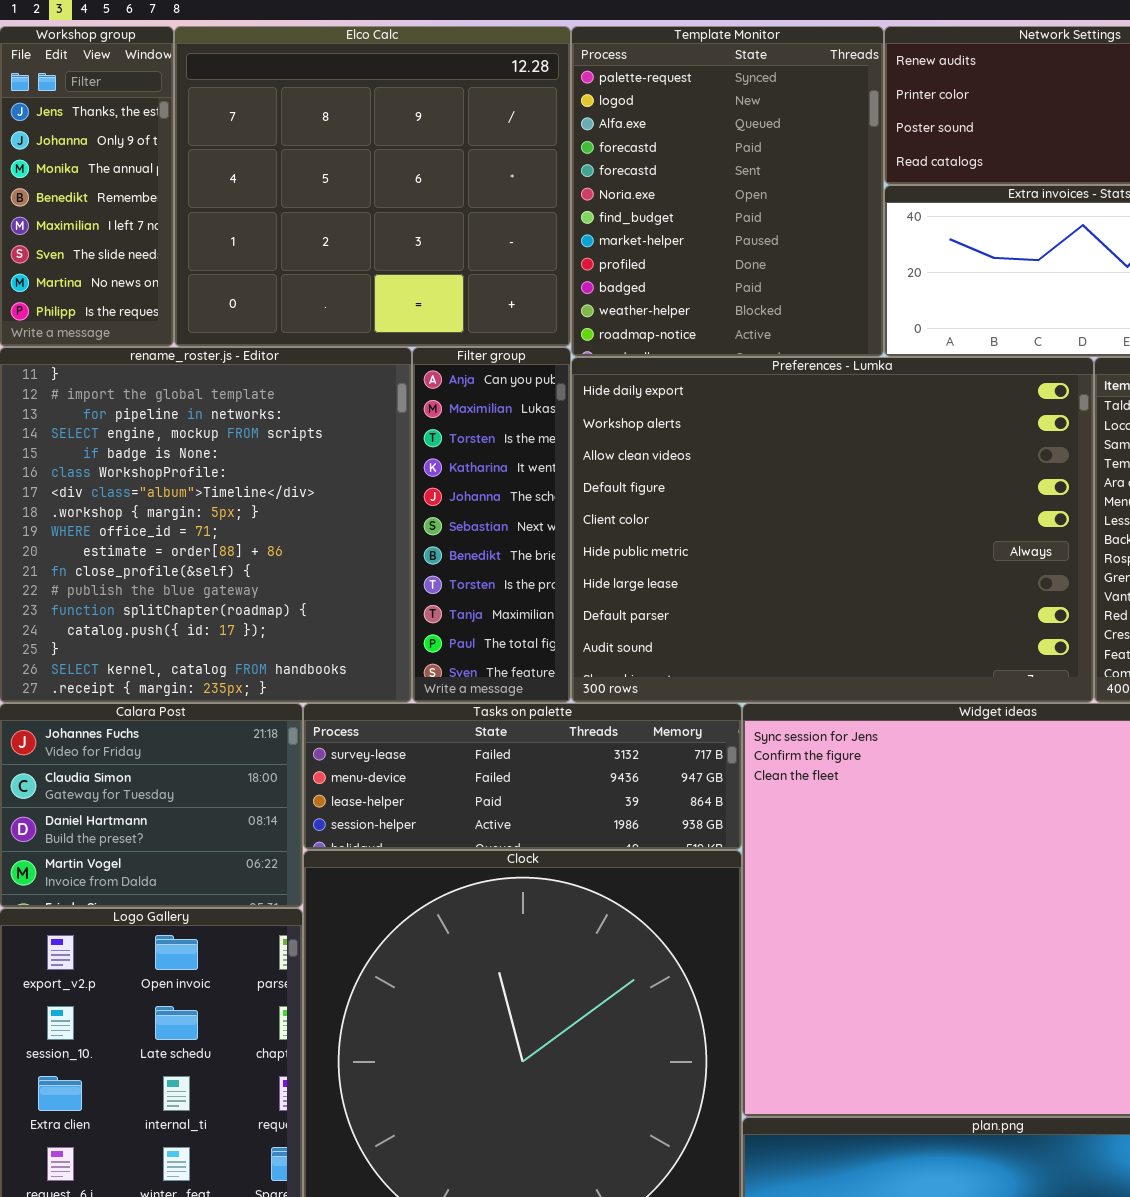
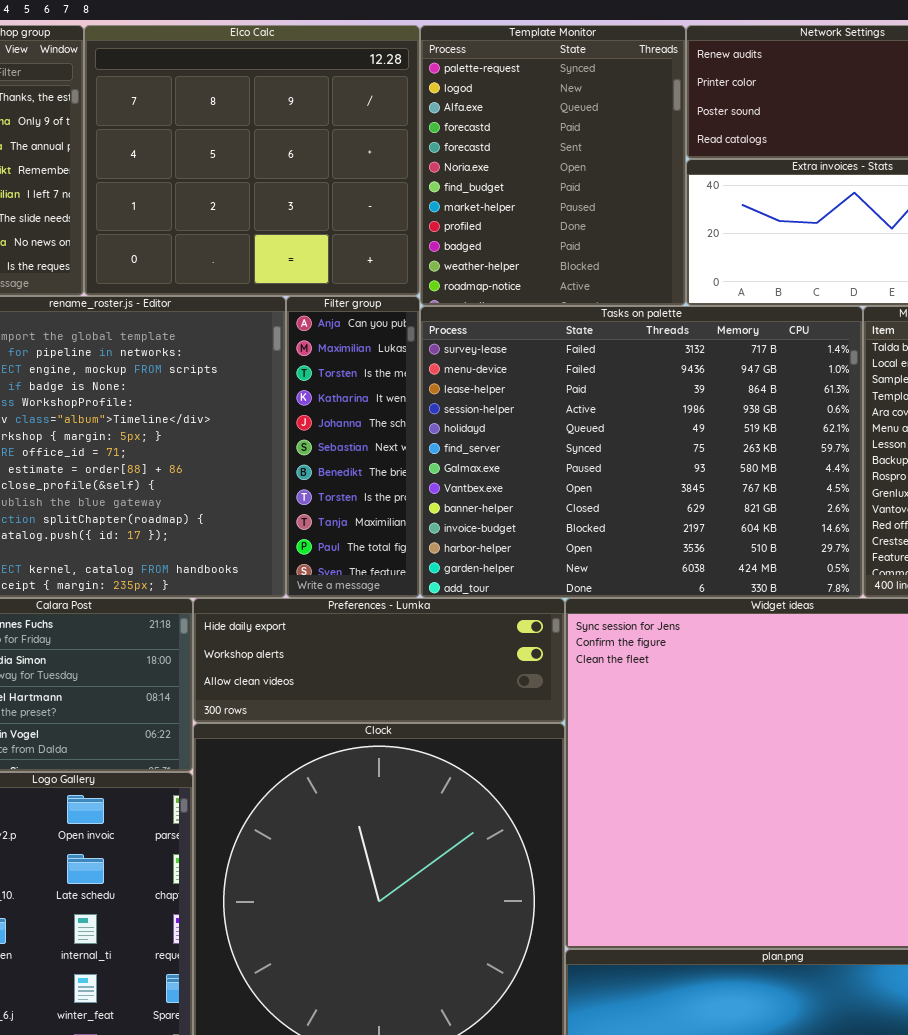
Preferences - Lumka: [571,357,1094,703] -> [193,598,565,723], moved, resized
Tasks on palette: [303,703,742,850] -> [420,306,863,598], moved, resized

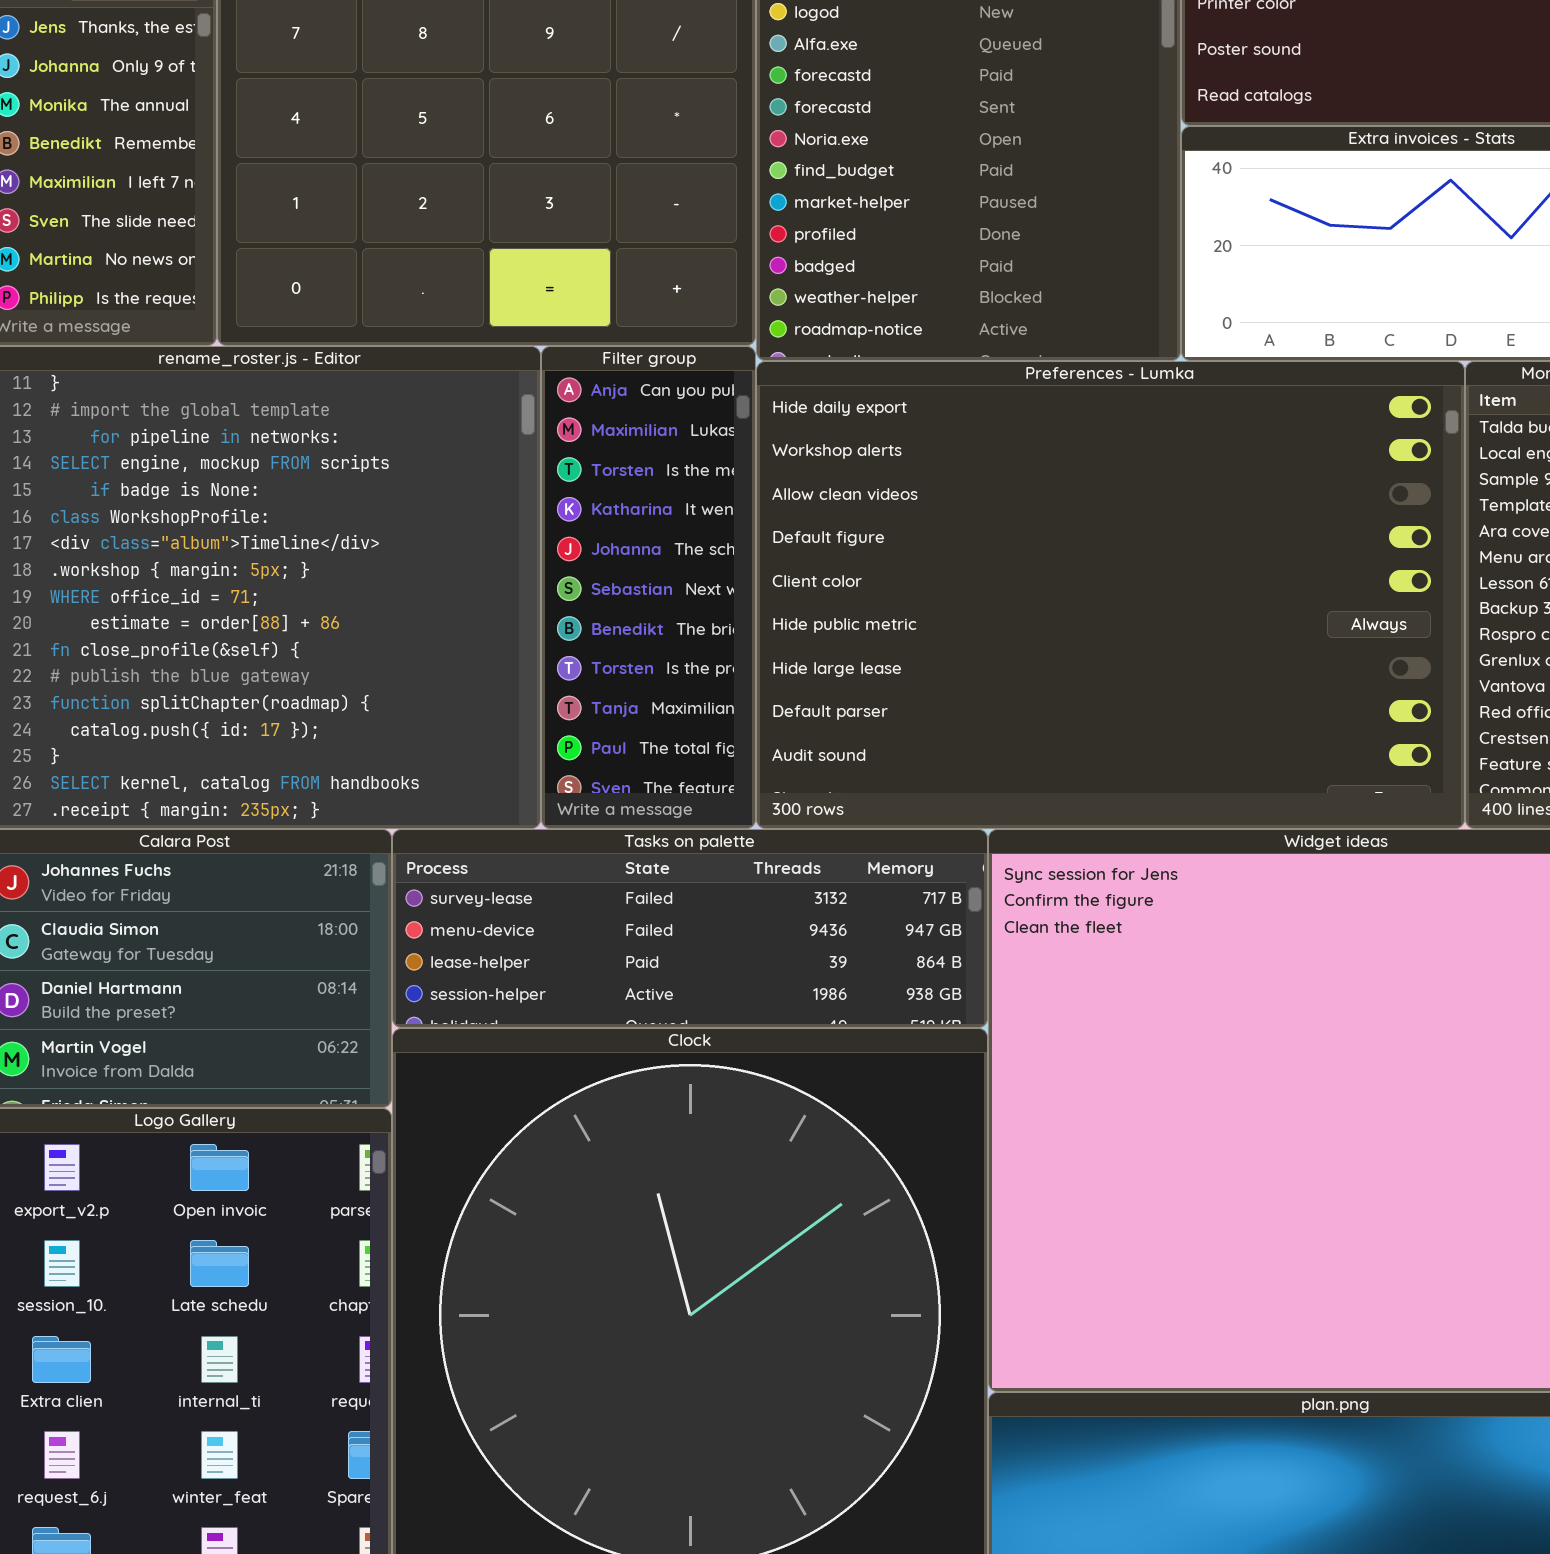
Tasks on palette: [420,306,863,598] -> [392,829,988,1028], moved, resized
Preferences - Lumka: [193,598,565,723] -> [756,361,1465,829], moved, resized

